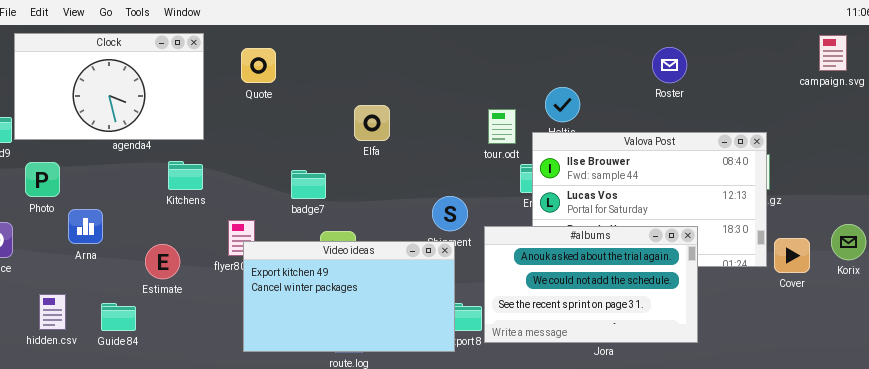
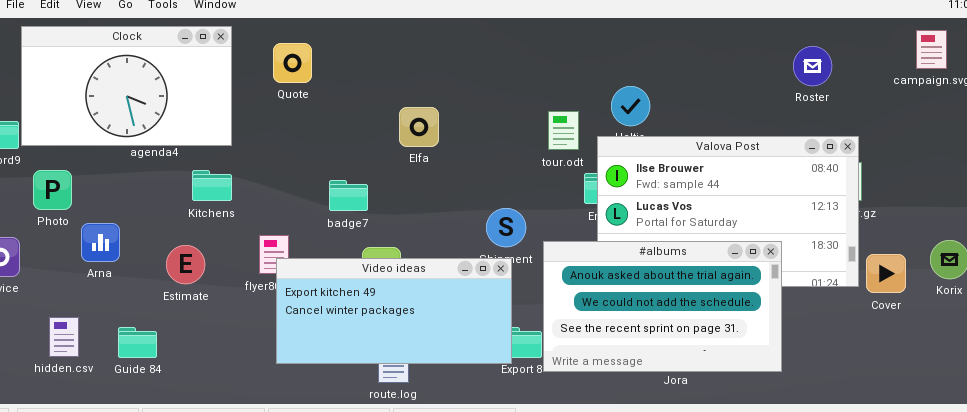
Roster: [652,47,687,83] -> [793,46,832,86], moved
Video ideas: [243,241,455,352] -> [276,258,512,364], resized
Estimate: [145,244,180,279] -> [166,245,205,284], moved

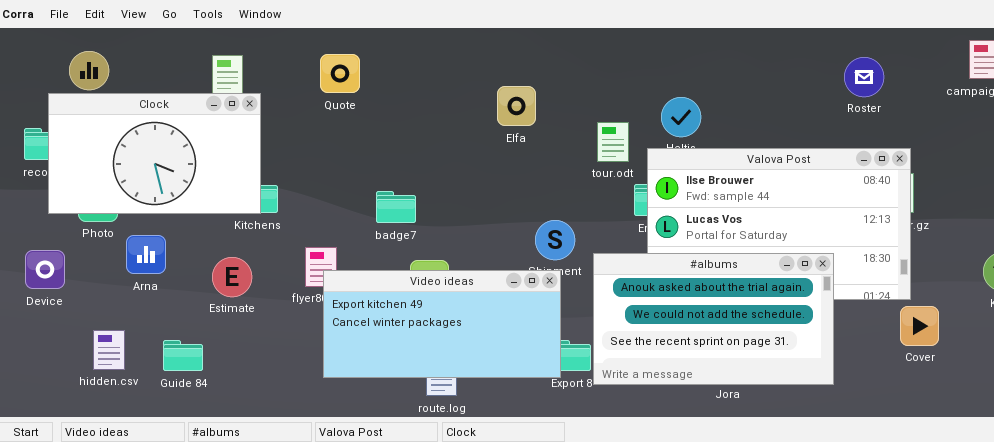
Clock: [21,26,232,146] -> [48,93,261,214], moved
Elfa: [399,107,439,147] -> [497,86,536,126], moved
Cover: [866,254,906,293] -> [900,306,939,346], moved

